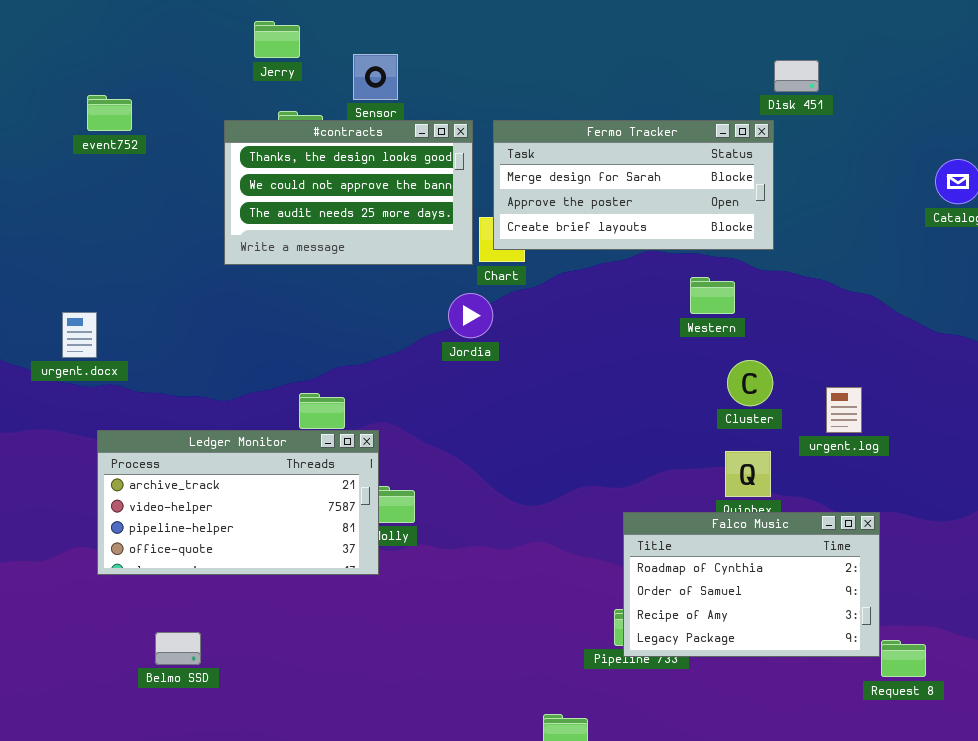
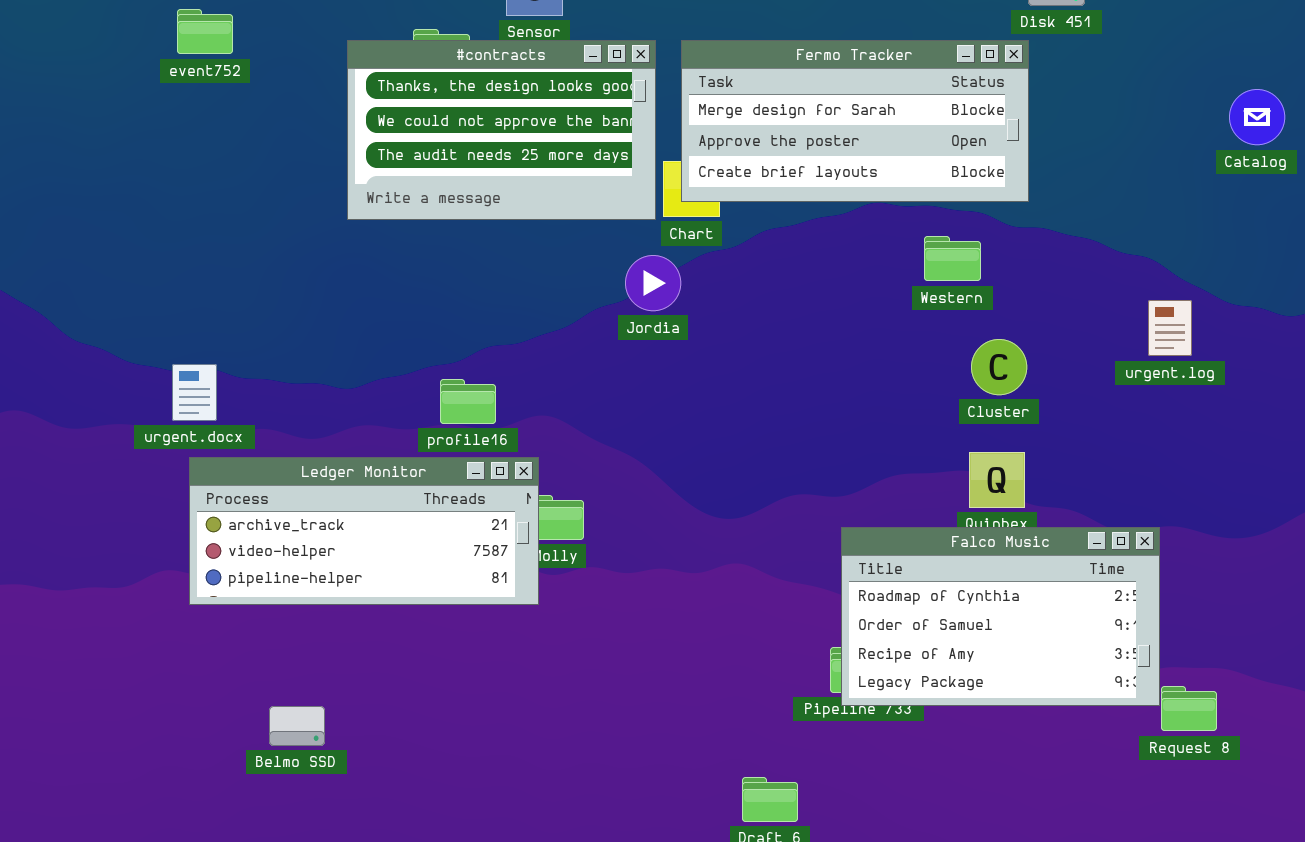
urgent.docx: [62,312,97,358] -> [172,364,217,421], moved
urgent.log: [826,387,862,433] -> [1148,300,1192,356], moved
Ledger Monitor: [97,430,379,575] -> [189,457,539,605], resized
Belmo SSD: [155,632,201,665] -> [269,706,325,746], moved

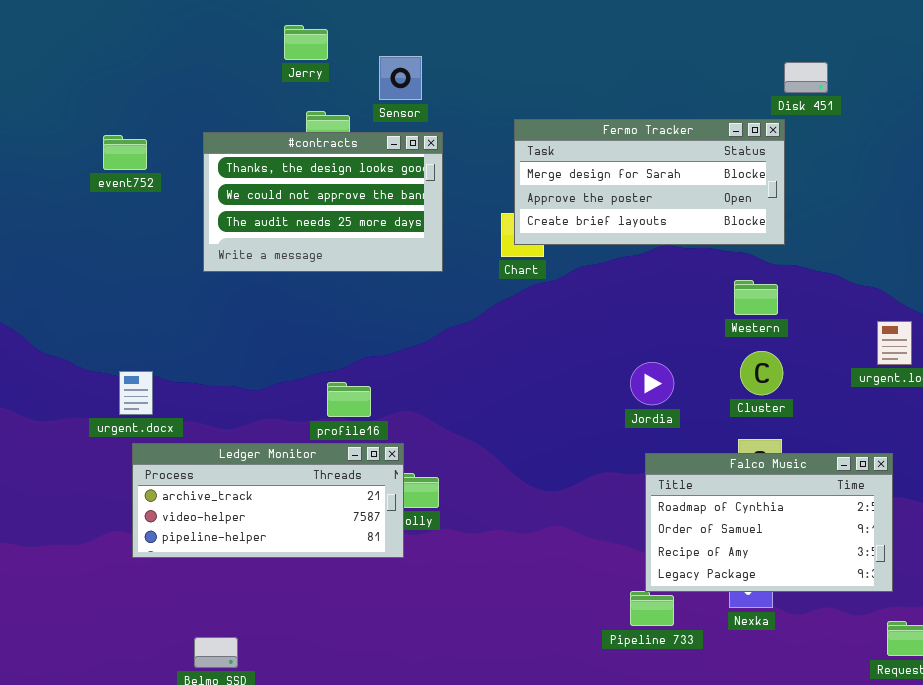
event752: [177,9,233,54] -> [103,135,147,170], moved
#contracts: [347,40,656,220] -> [203,132,443,272], moved
Western: [924,236,981,281] -> [734,280,778,315], moved
Jordia: [625,255,681,311] -> [630,362,674,405], moved
Falco Music: [841,527,1160,706] -> [645,453,893,592], moved

